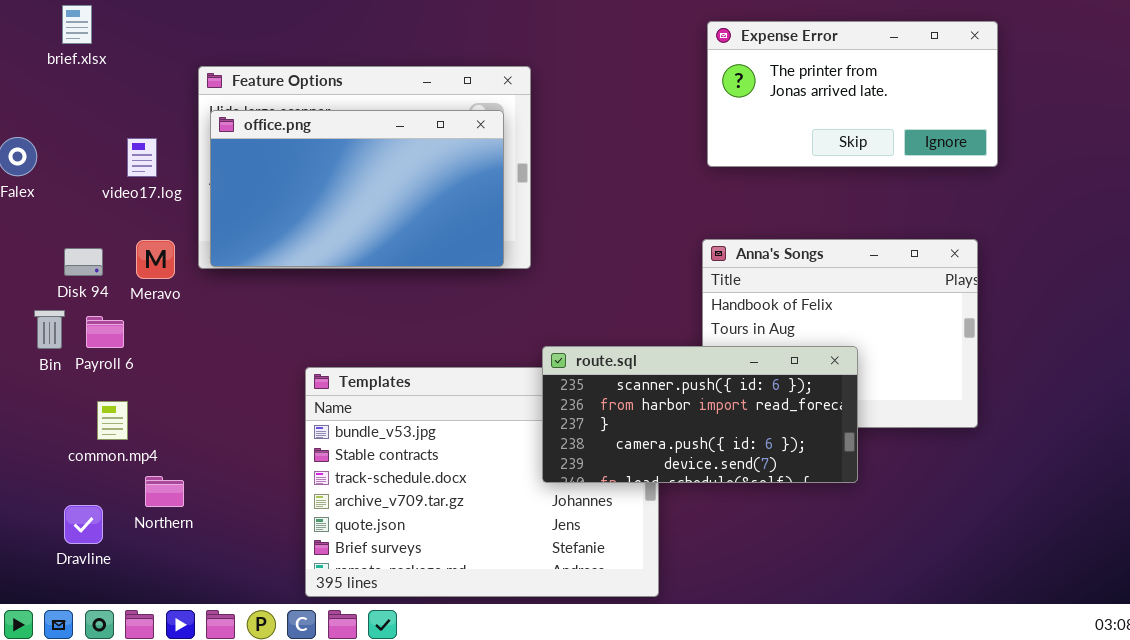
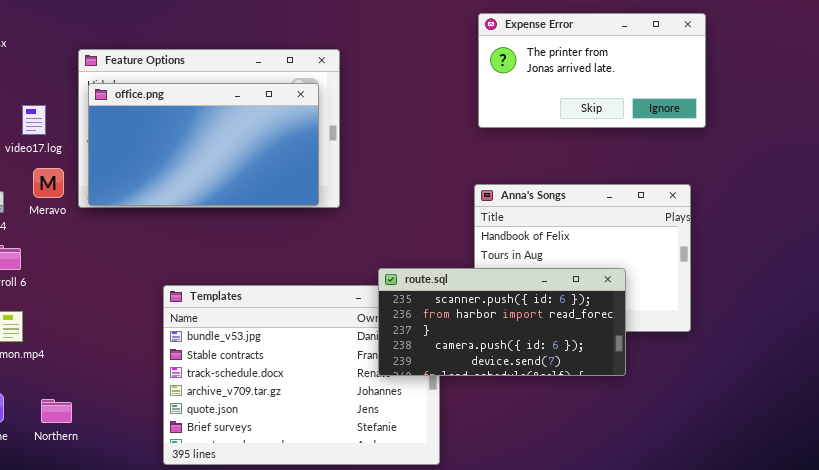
Meravo: [136,240,175,279] -> [33,168,64,198], moved
route.sql: [542,346,858,483] -> [378,268,626,376], moved
Northern: [145,476,184,507] -> [41,399,72,423], moved

